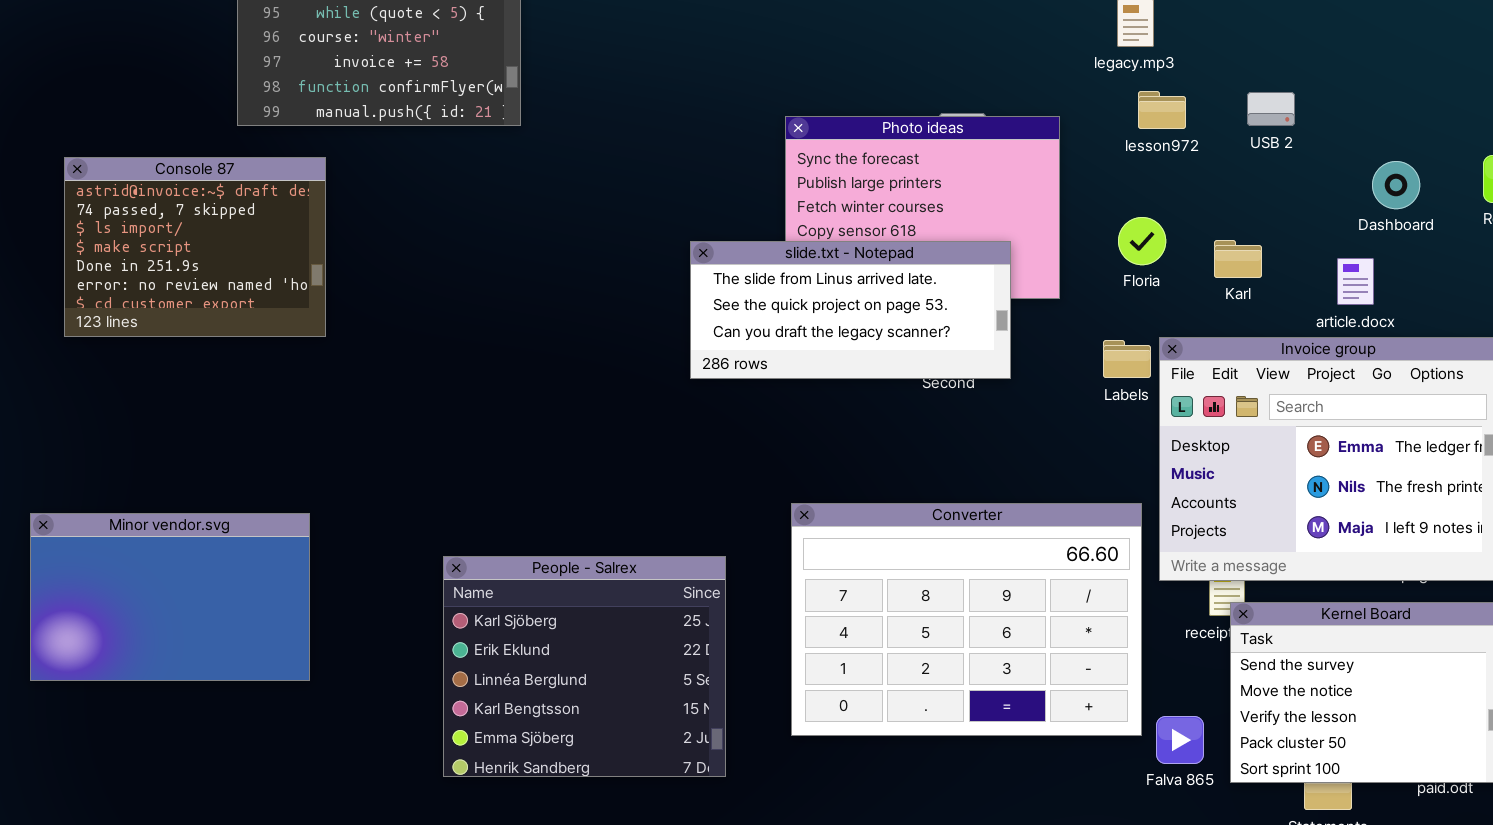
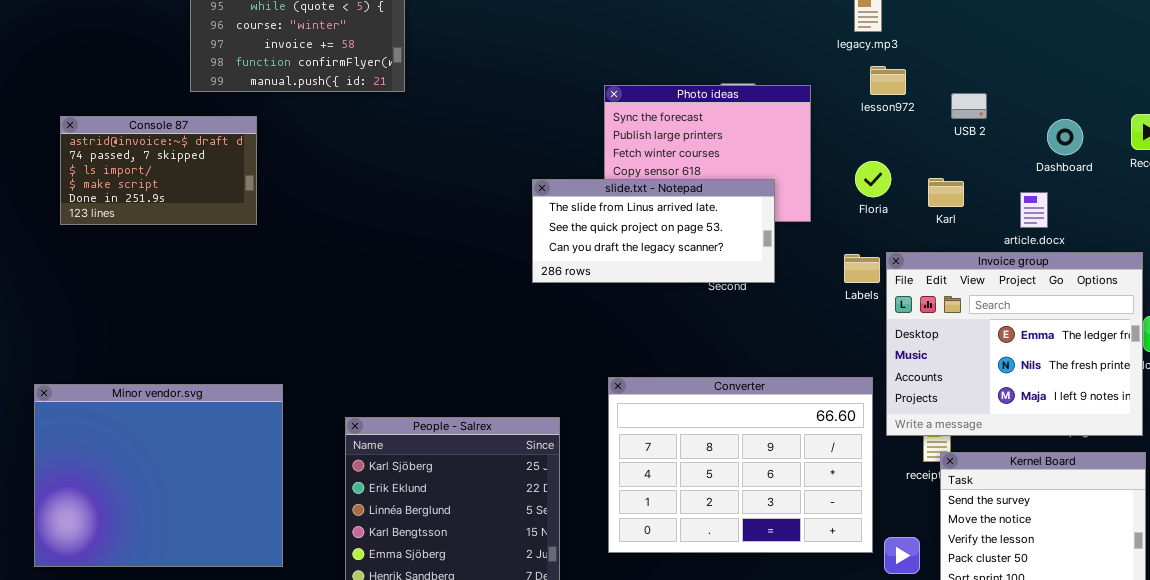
USB 2: [1247,92,1295,126] -> [951,93,987,119], moved
Console 87: [64,157,326,337] -> [60,116,257,225], resized
Minor vendor.svg: [30,513,310,681] -> [34,384,283,567], resized

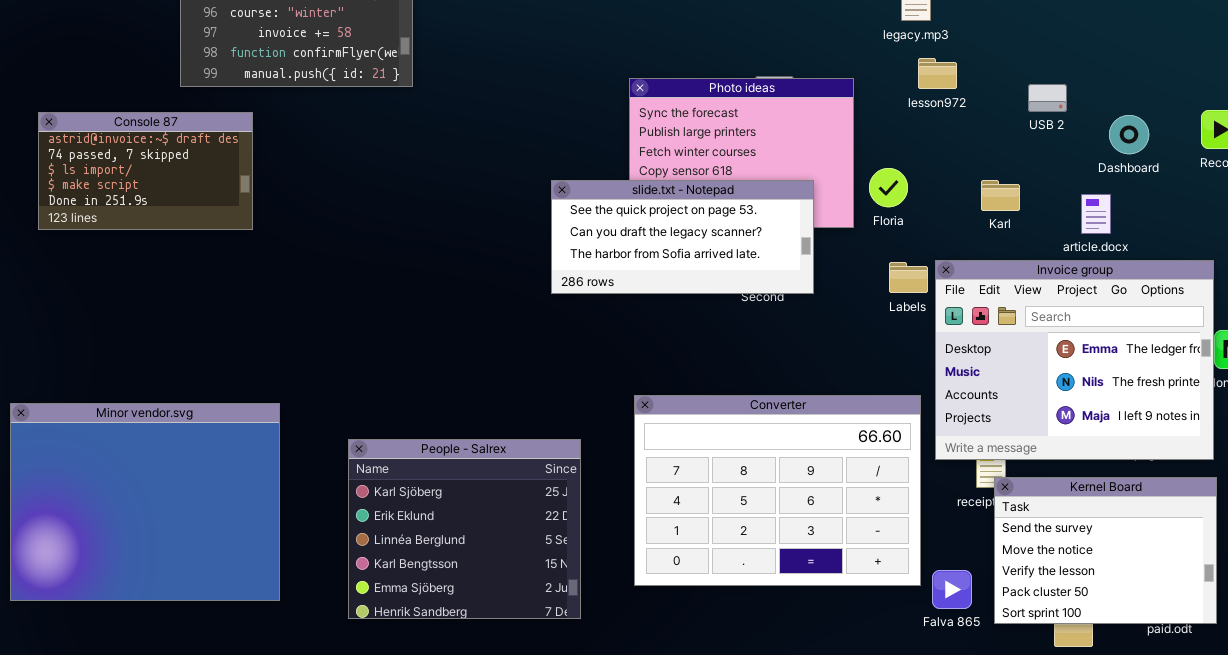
USB 2: [951,93,987,119] -> [1028,84,1067,112], moved
Floria: [855,161,891,197] -> [869,168,908,207], moved
slide.txt - Notepad: [532,179,775,283] -> [551,180,814,294], scrolled down 1 row

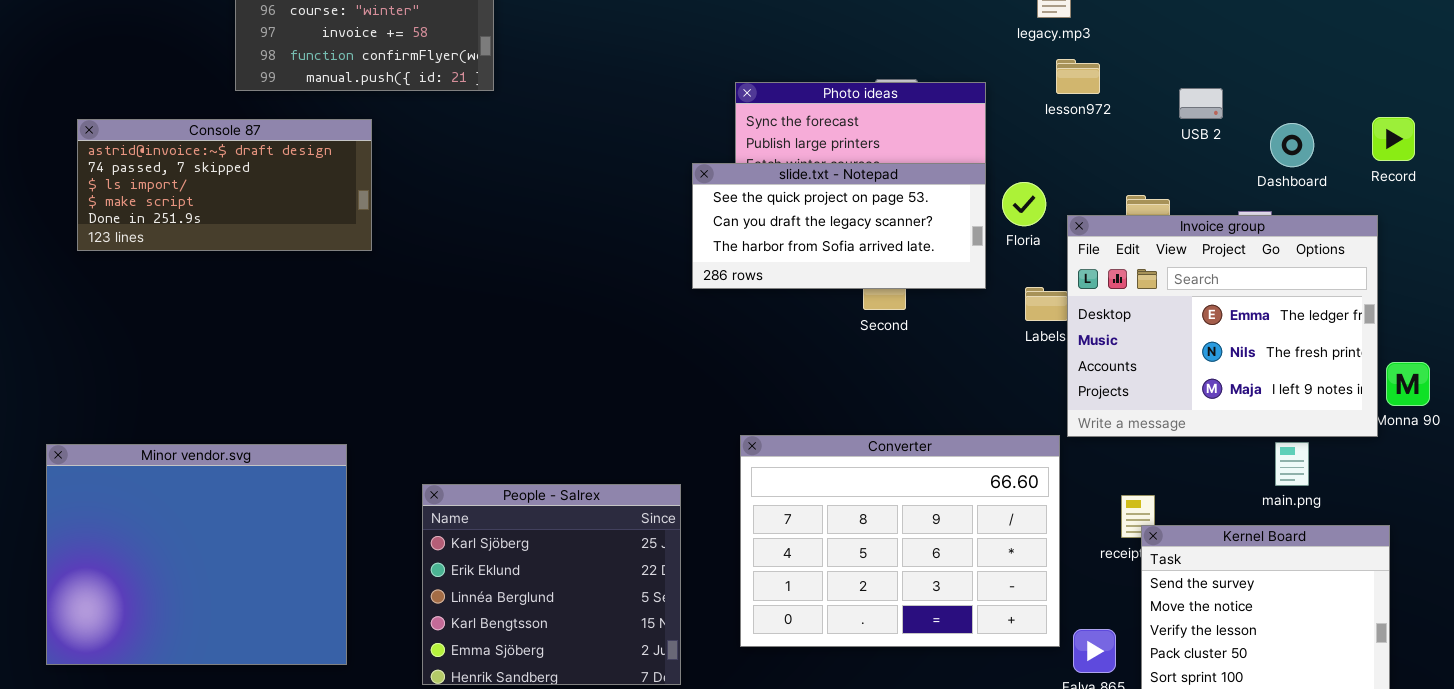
Console 87: [38,112,253,230] -> [77,119,372,251], resized
slide.txt - Notepad: [551,180,814,294] -> [692,163,986,289], moved
Invoice group: [935,260,1214,460] -> [1067,215,1378,437], moved

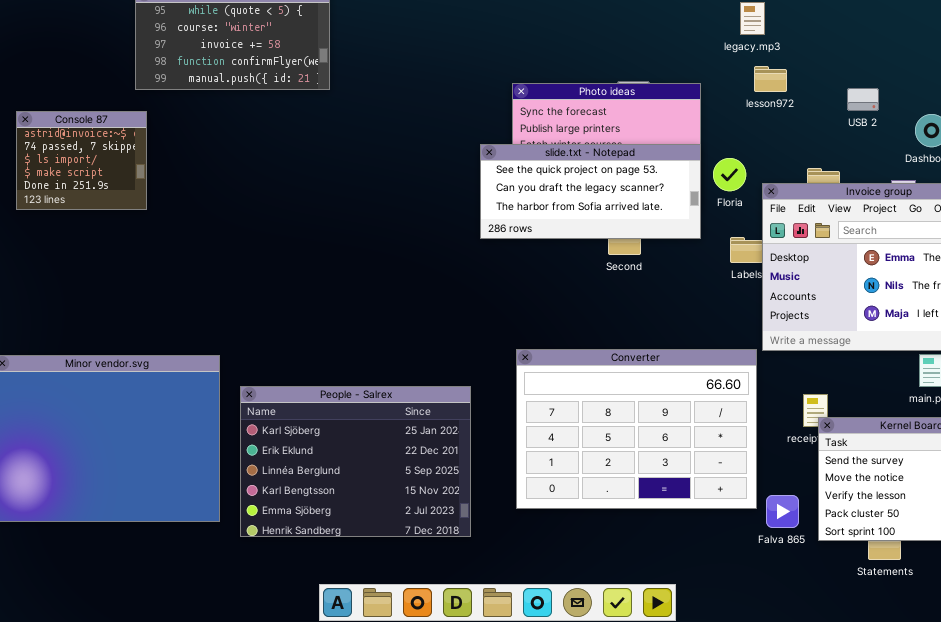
Console 87: [77,119,372,251] -> [16,111,147,210], resized
People - Salrex: [422,484,681,685] -> [240,386,471,537], resized

